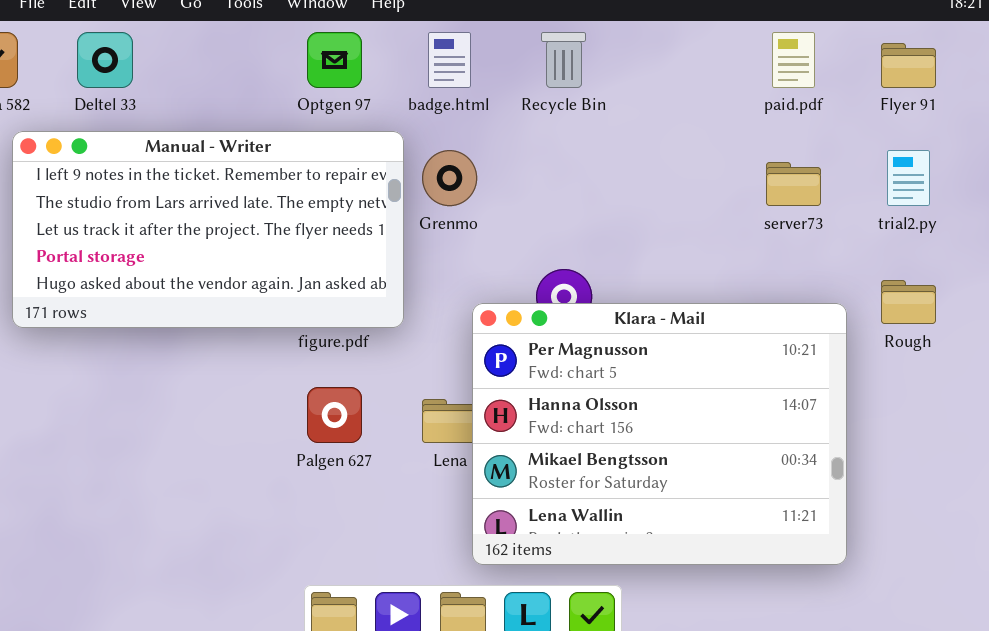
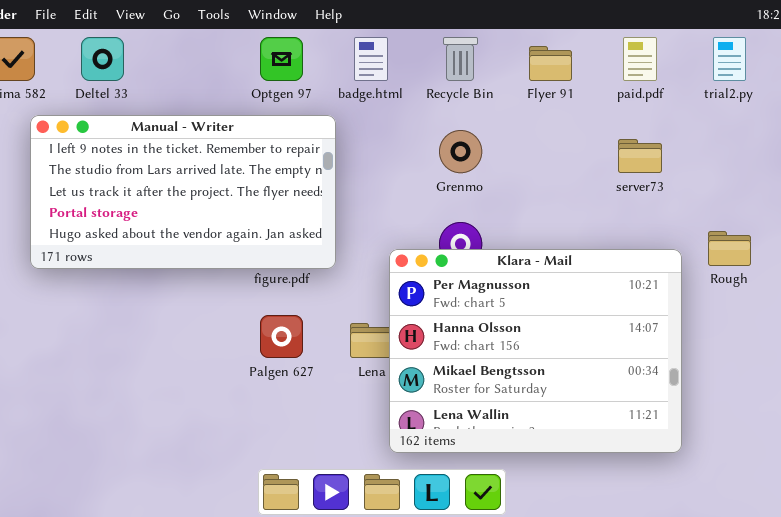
Flyer 91: [881,43,936,88] -> [529,46,572,81], moved
Grenmo: [422,150,477,206] -> [439,130,482,173], moved
trial2.py: [887,150,930,206] -> [713,37,746,81], moved

